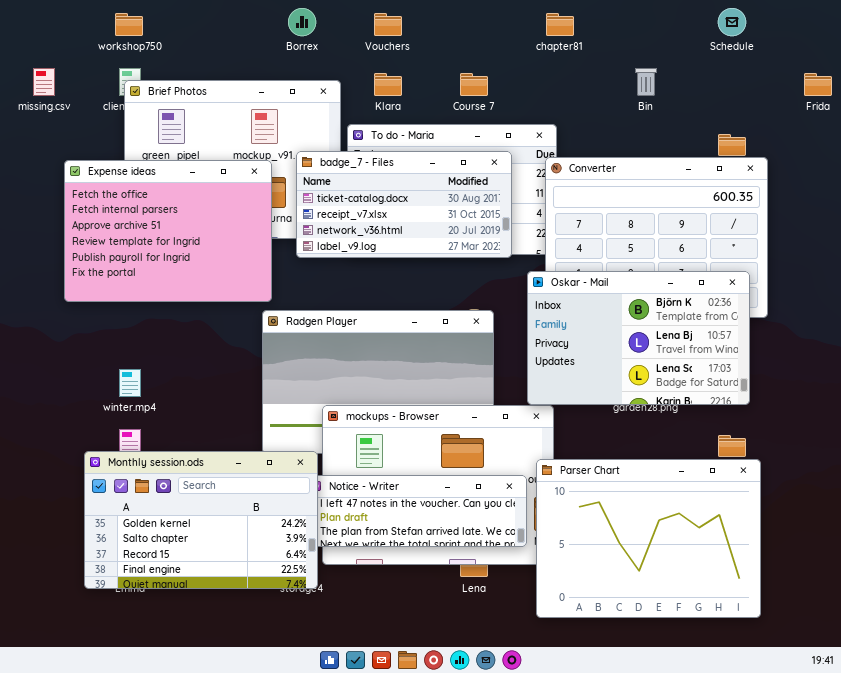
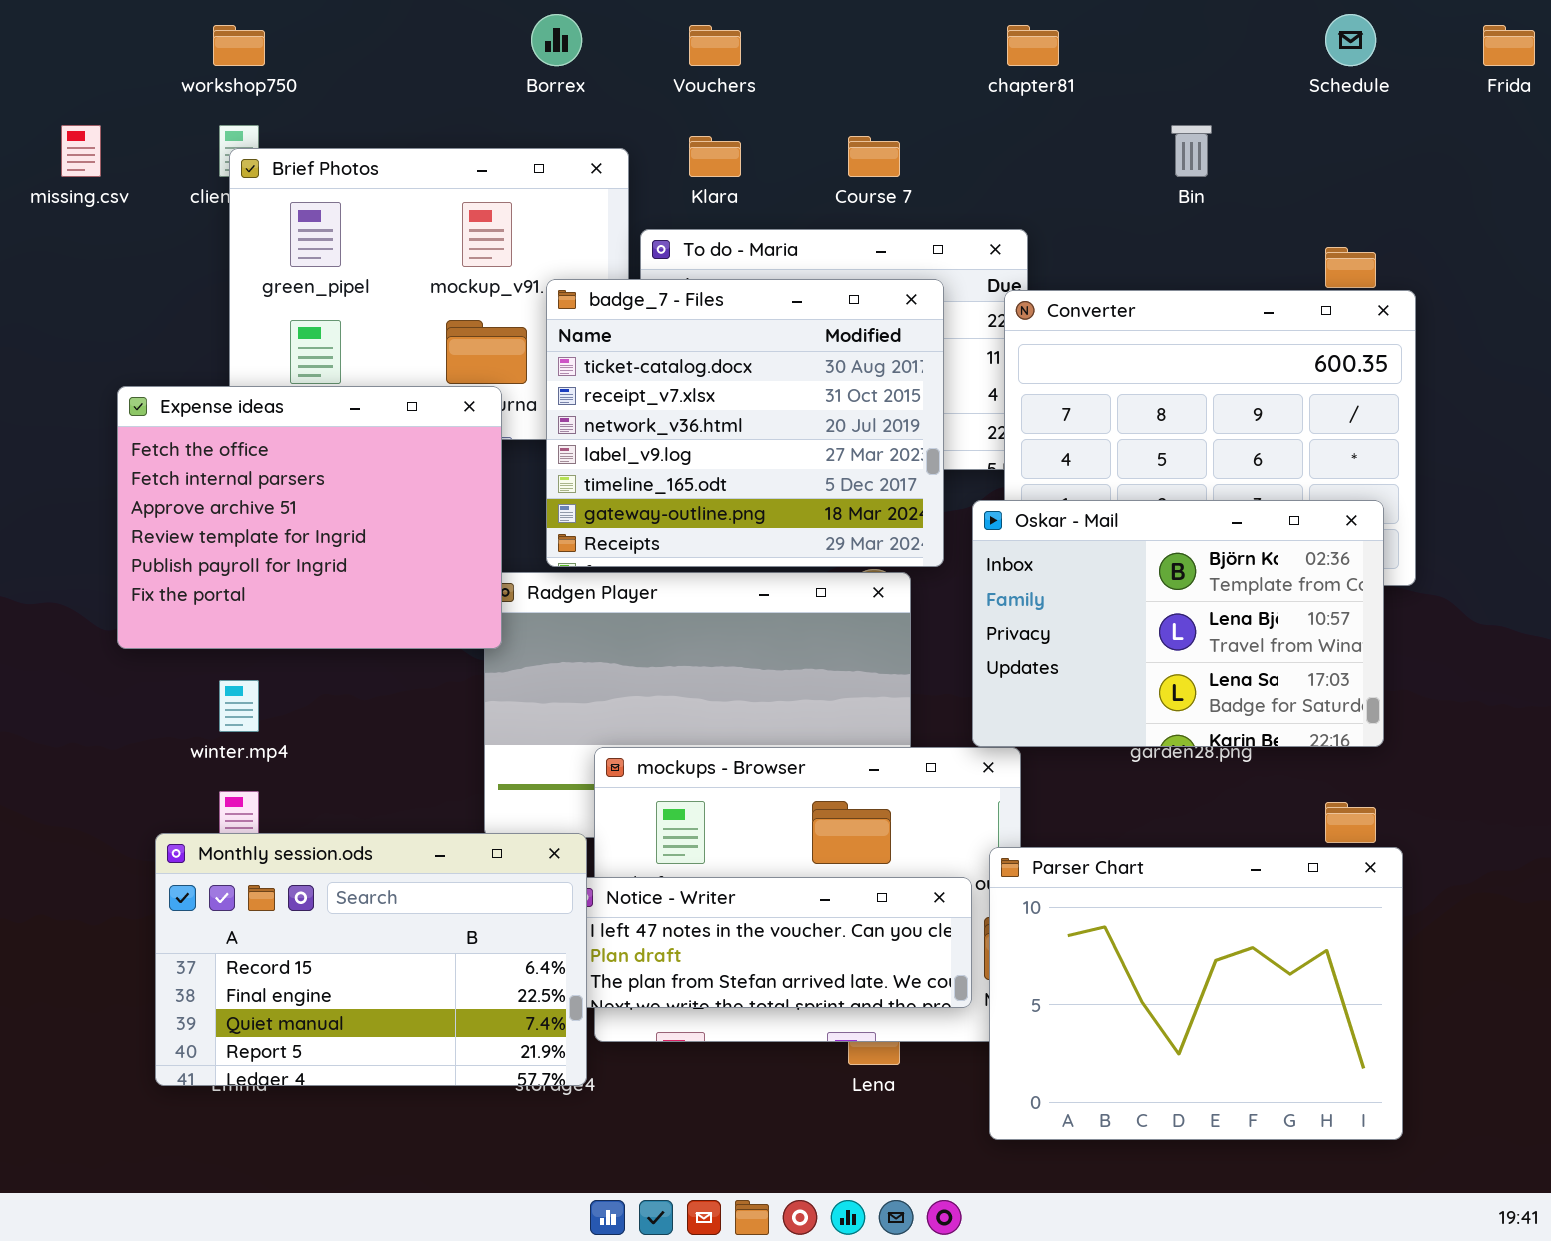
Frida: [804,73,832,96] -> [1483,25,1535,66], moved
badge_7 - Files: [296,151,512,258] -> [546,279,944,567], resized
Expense ideas: [64,160,272,302] -> [117,386,502,649], moved
Monthly session.ods: [84,451,318,589] -> [155,833,587,1086], scrolled down 2 rows

